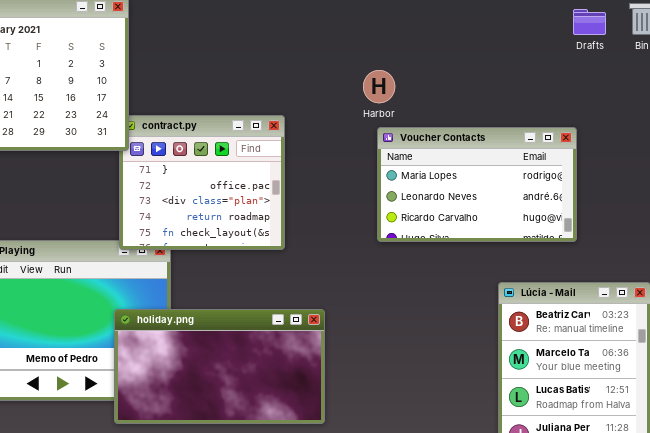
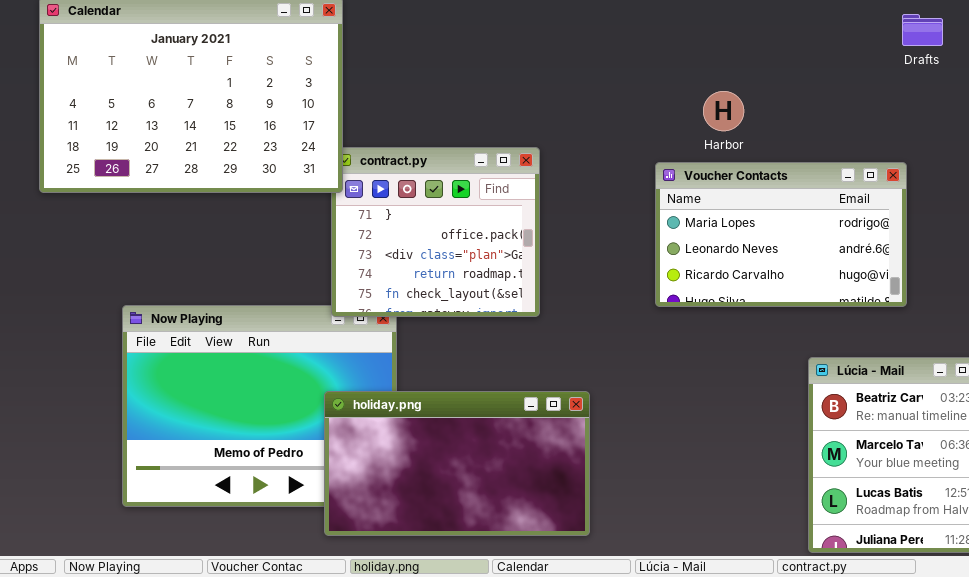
Harbor: [363,70,395,103] -> [703,91,744,131], moved

